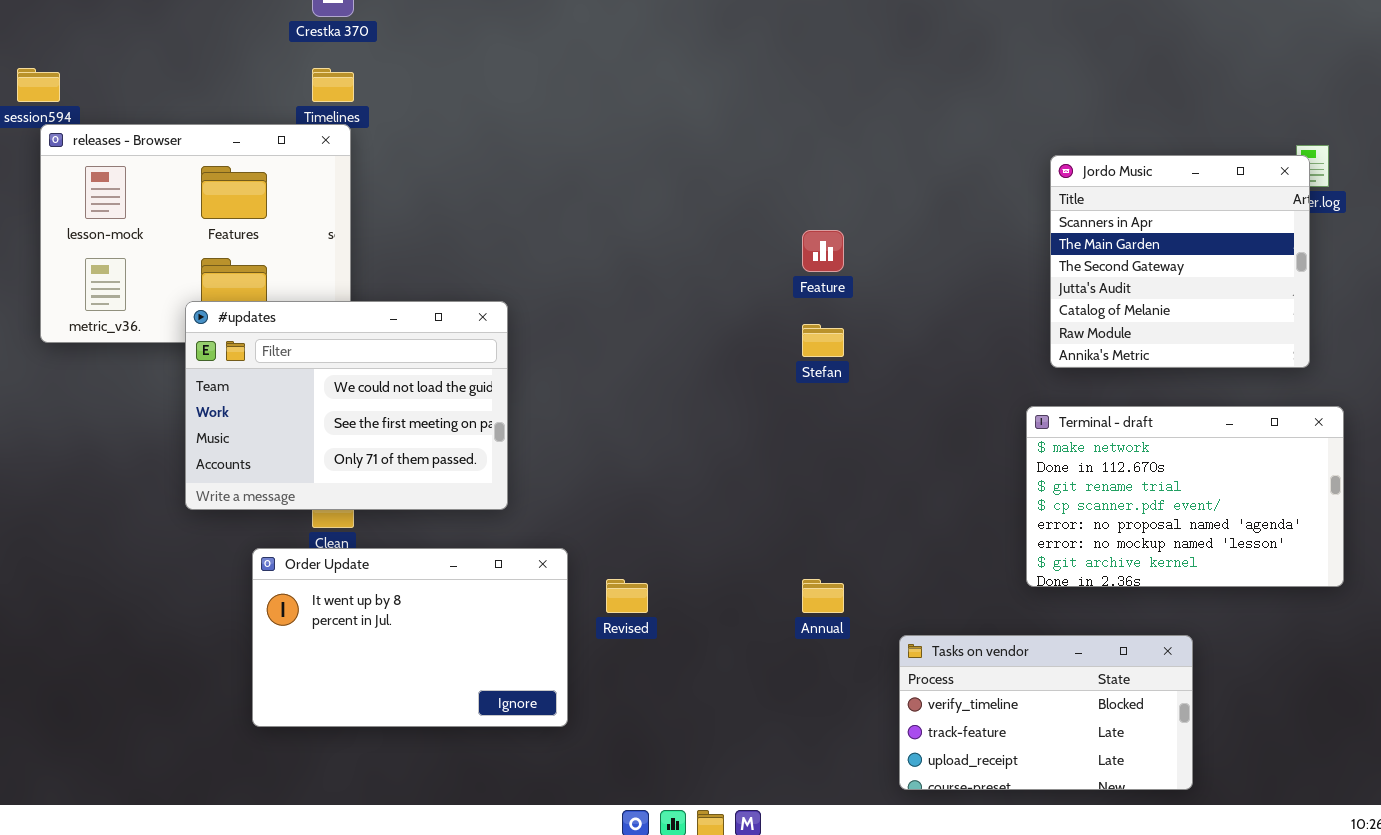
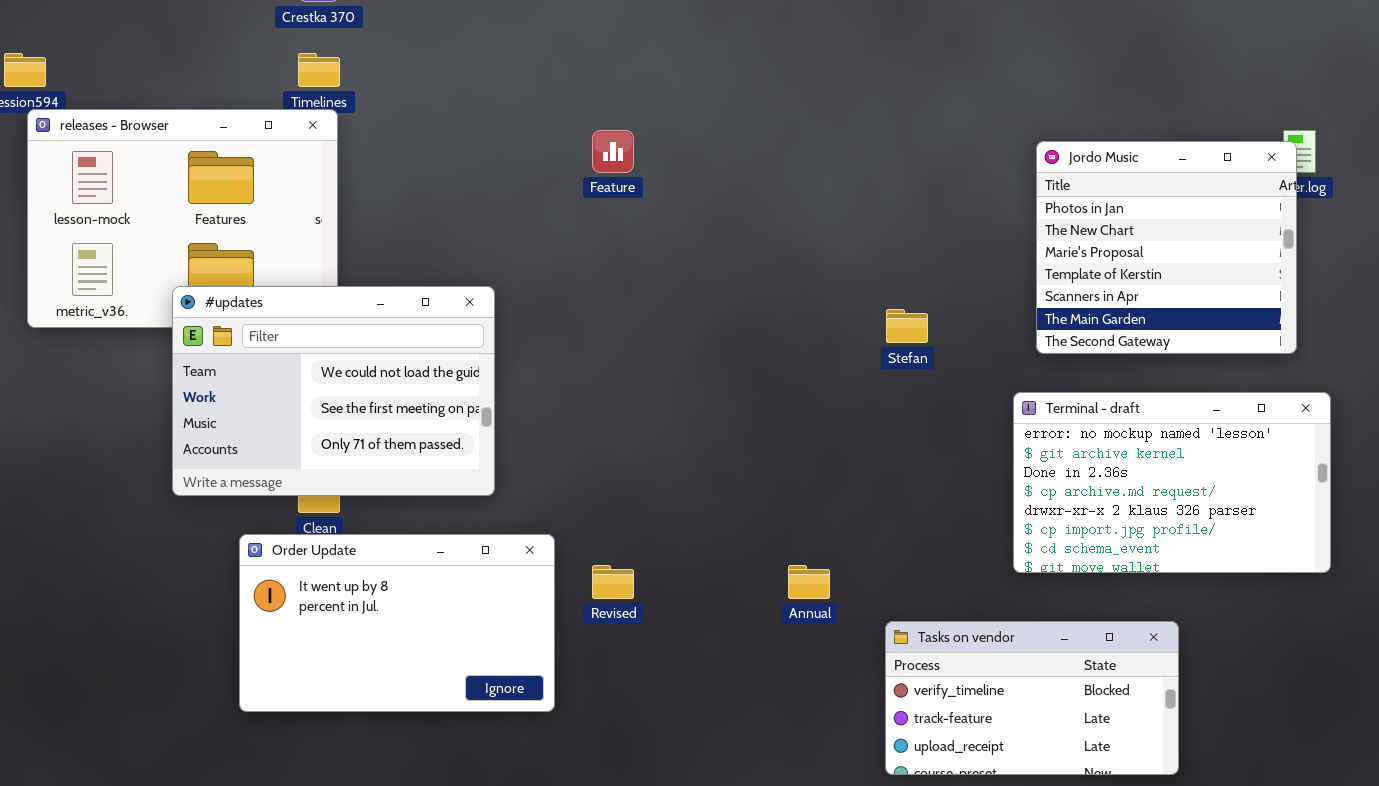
Jordo Music: [1050,155,1310,368] -> [1036,141,1297,354], scrolled up 4 rows
Feature: [802,230,844,272] -> [592,130,634,173], moved
Stefan: [802,324,844,357] -> [886,309,928,343], moved
Terminal - draft: [1026,406,1344,587] -> [1013,392,1331,573], scrolled down 5 rows

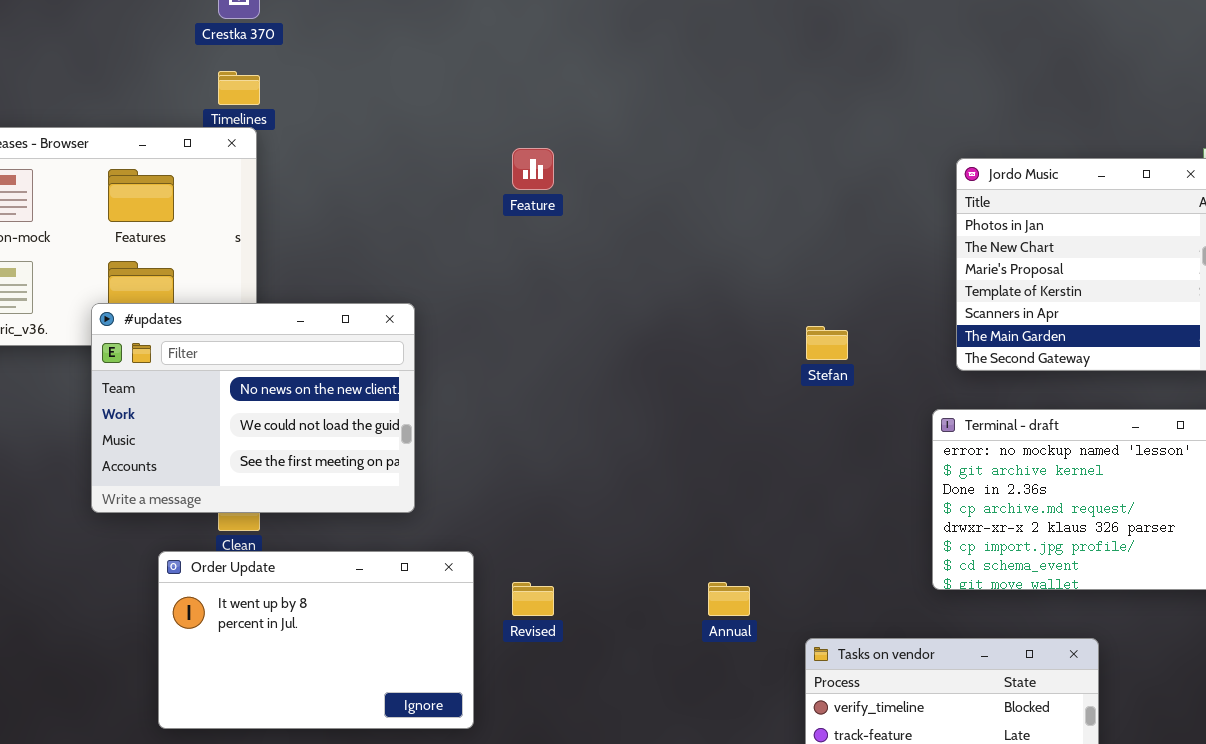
#updates: [172,286,495,496] -> [91,303,415,513], scrolled up 1 row

